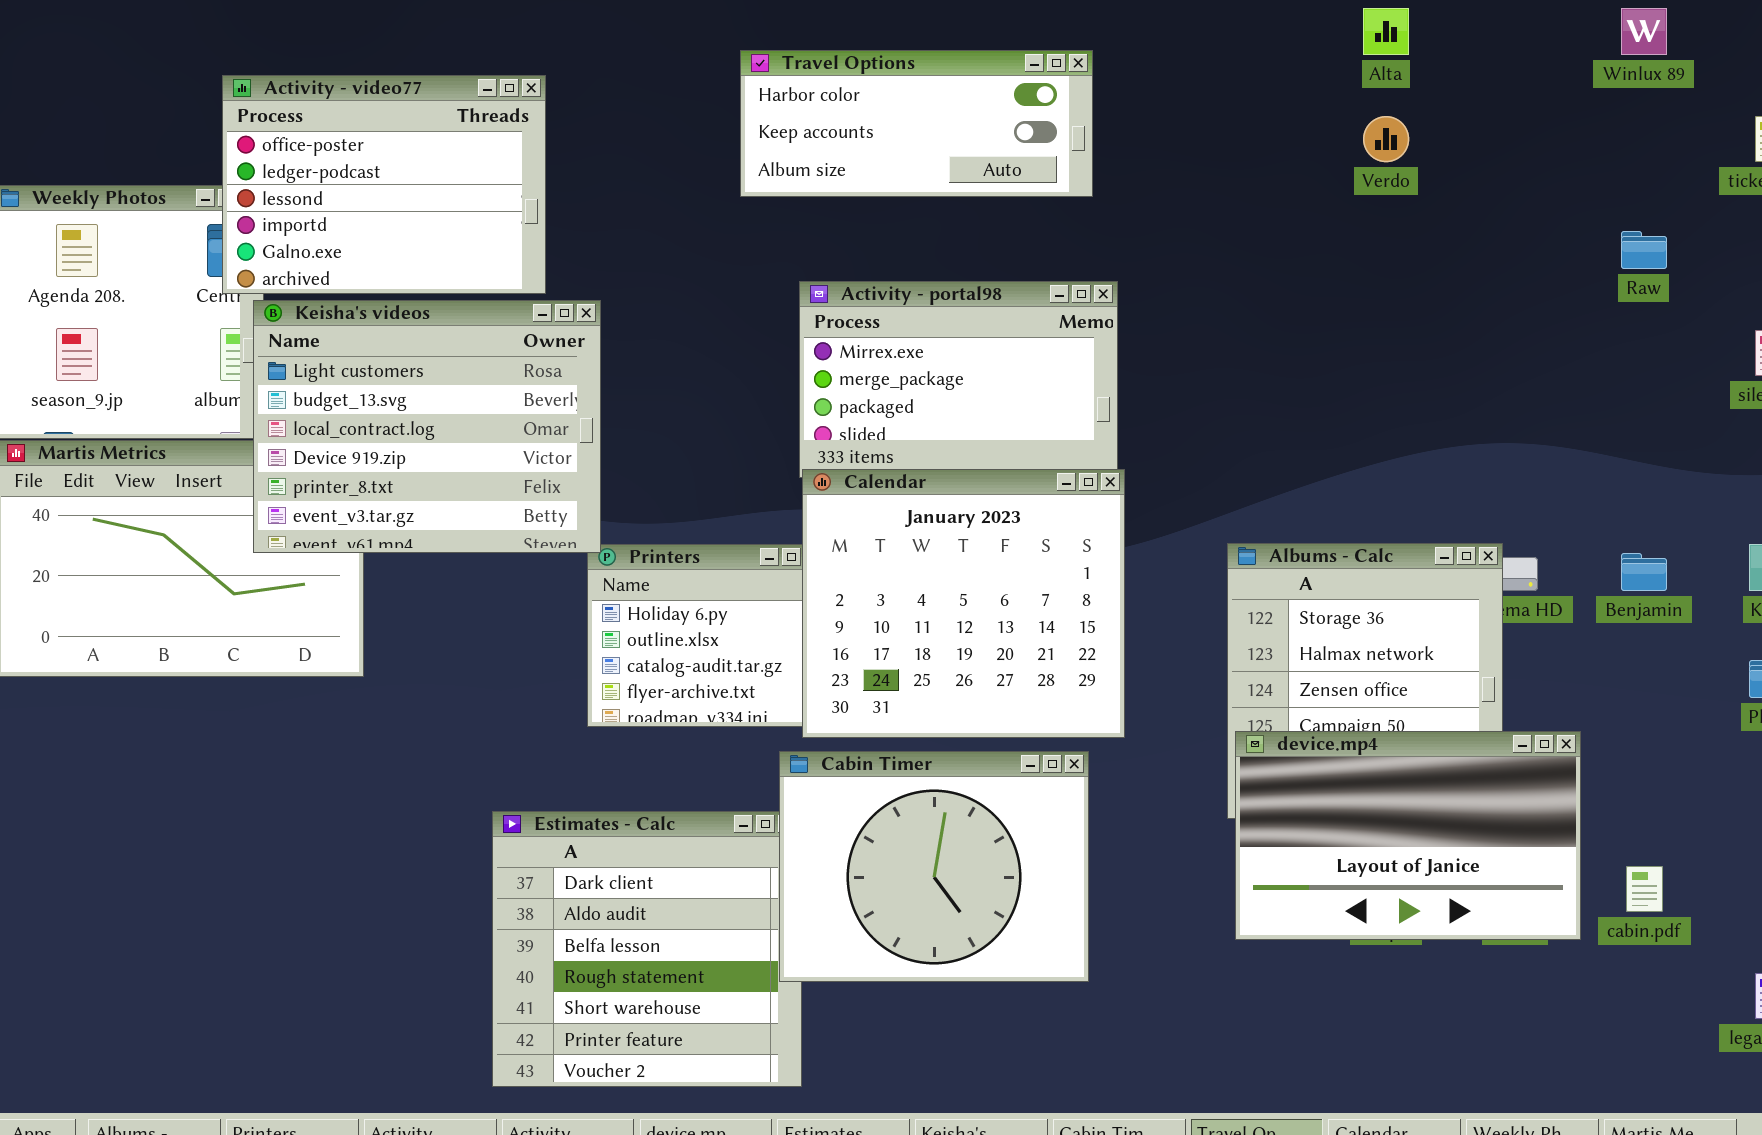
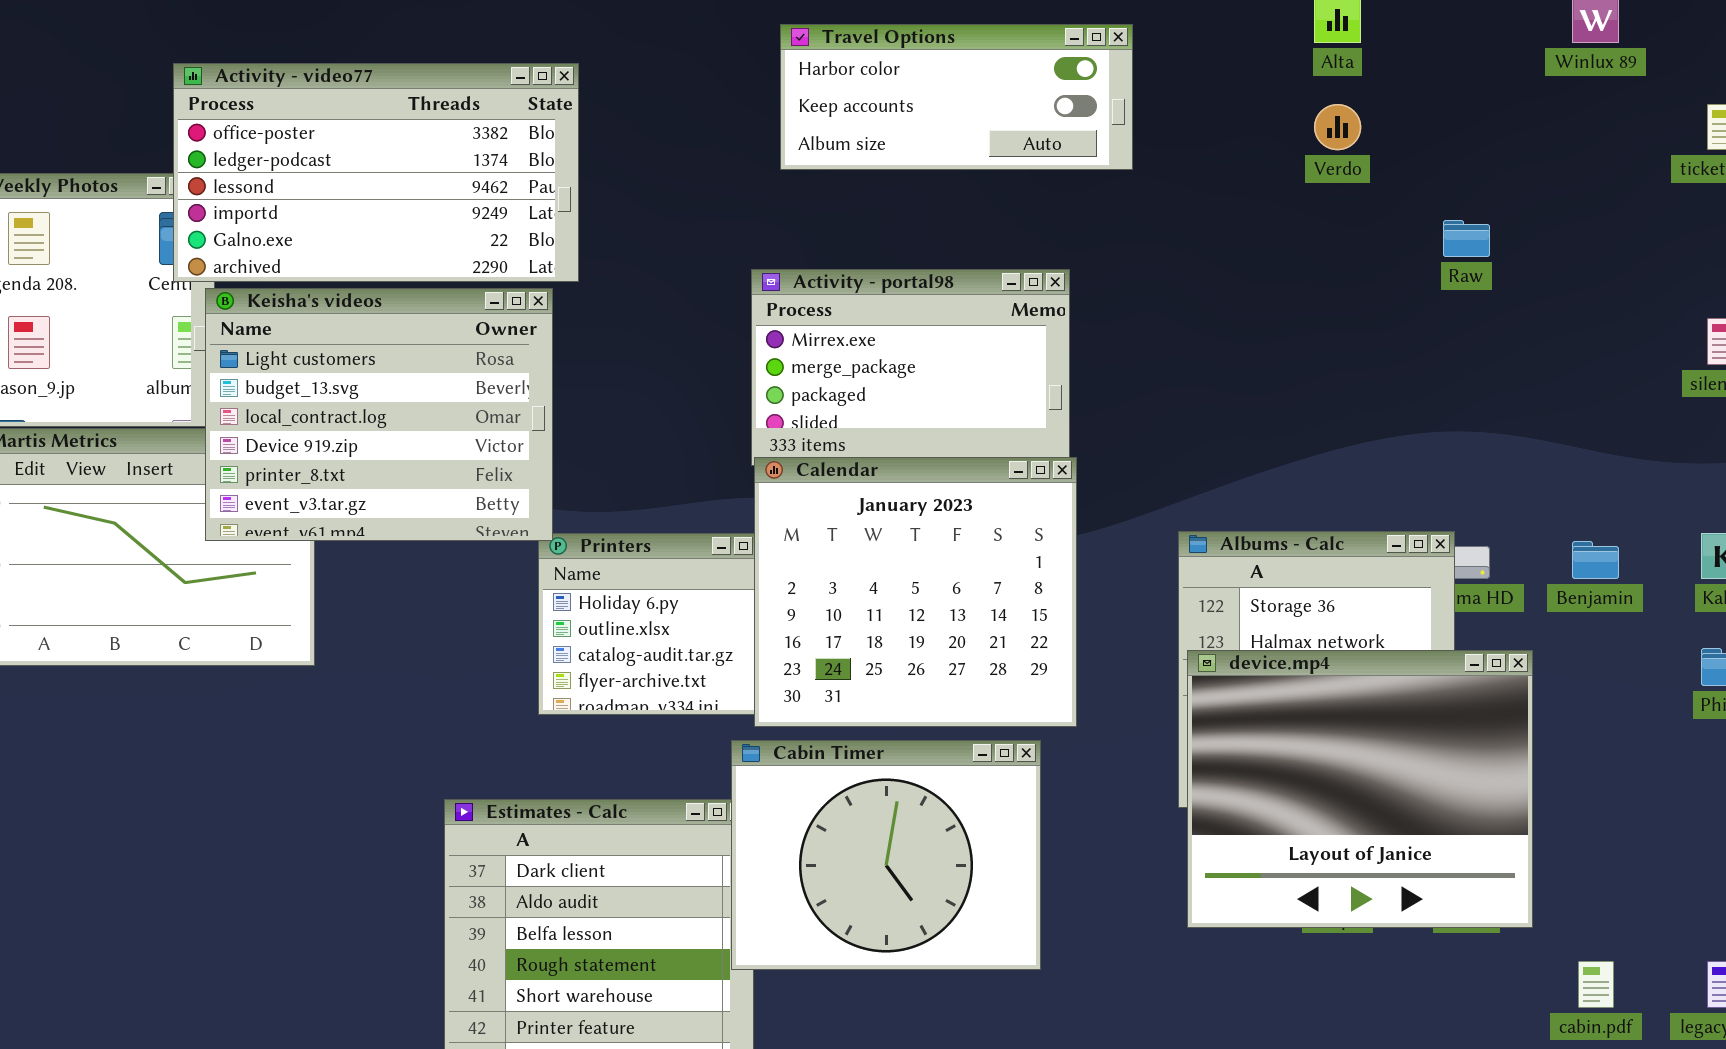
Travel Options: [740,50,1093,197] -> [780,24,1133,170], moved
Activity - video77: [222,75,546,294] -> [173,63,579,282], resized
Raw: [1621,231,1667,269] -> [1443,220,1490,257], moved
device.mp4: [1235,731,1581,940] -> [1187,650,1533,928], resized
cabin.pdf: [1626,866,1663,912] -> [1578,961,1614,1008], moved

